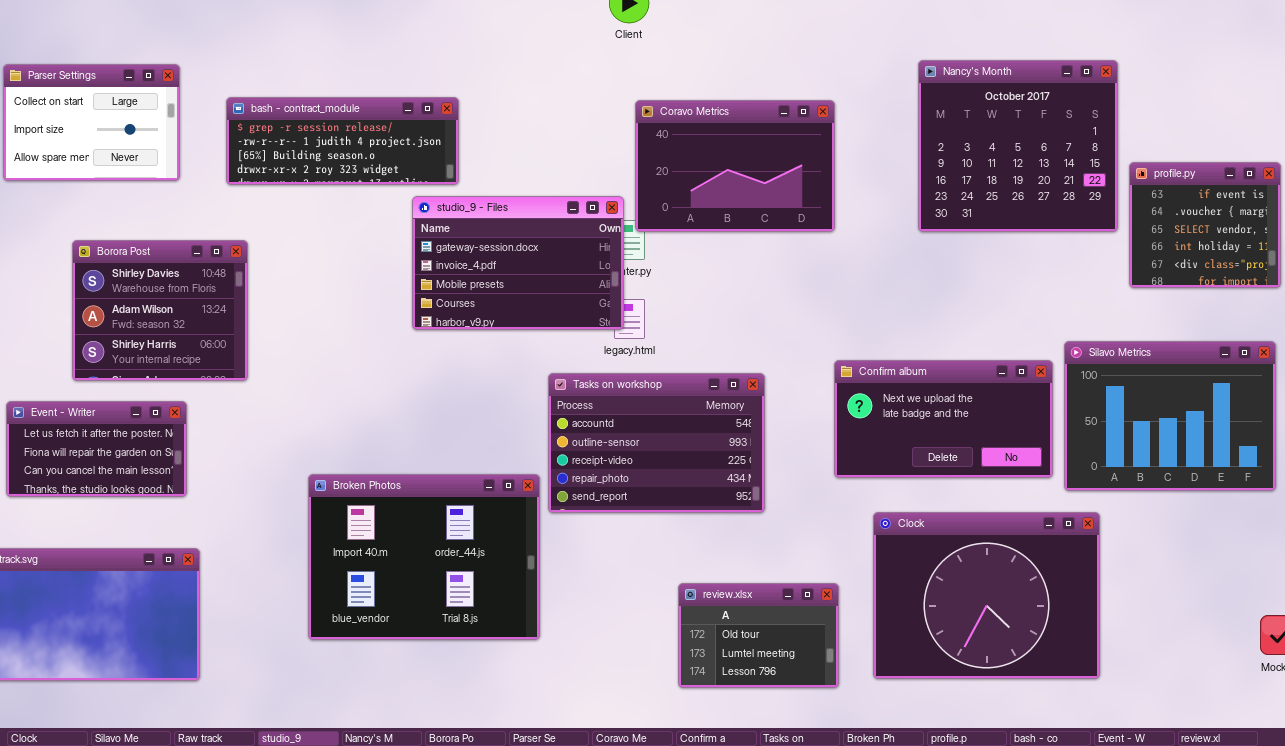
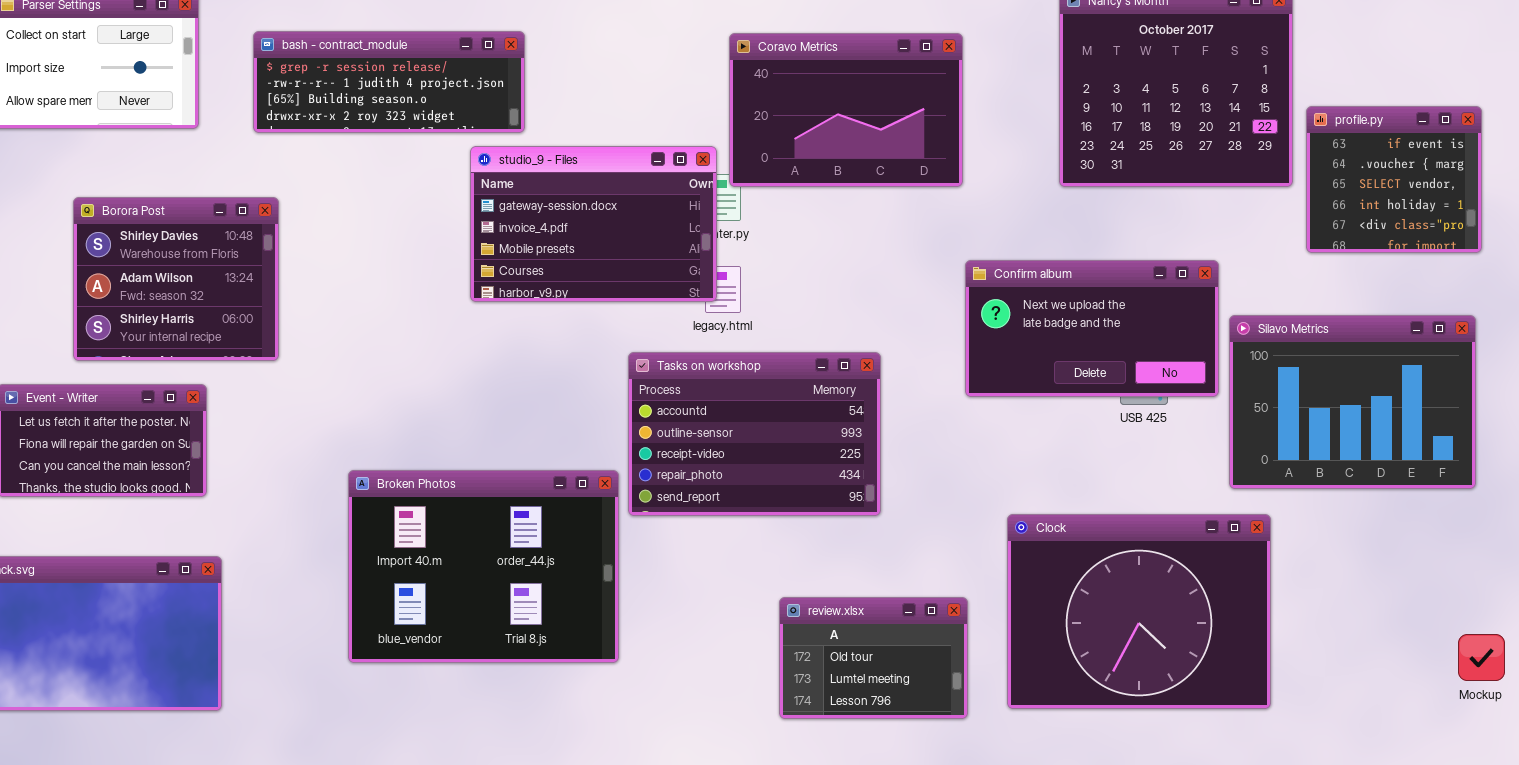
Confirm album: [834,360,1053,478] -> [965,260,1219,397], moved

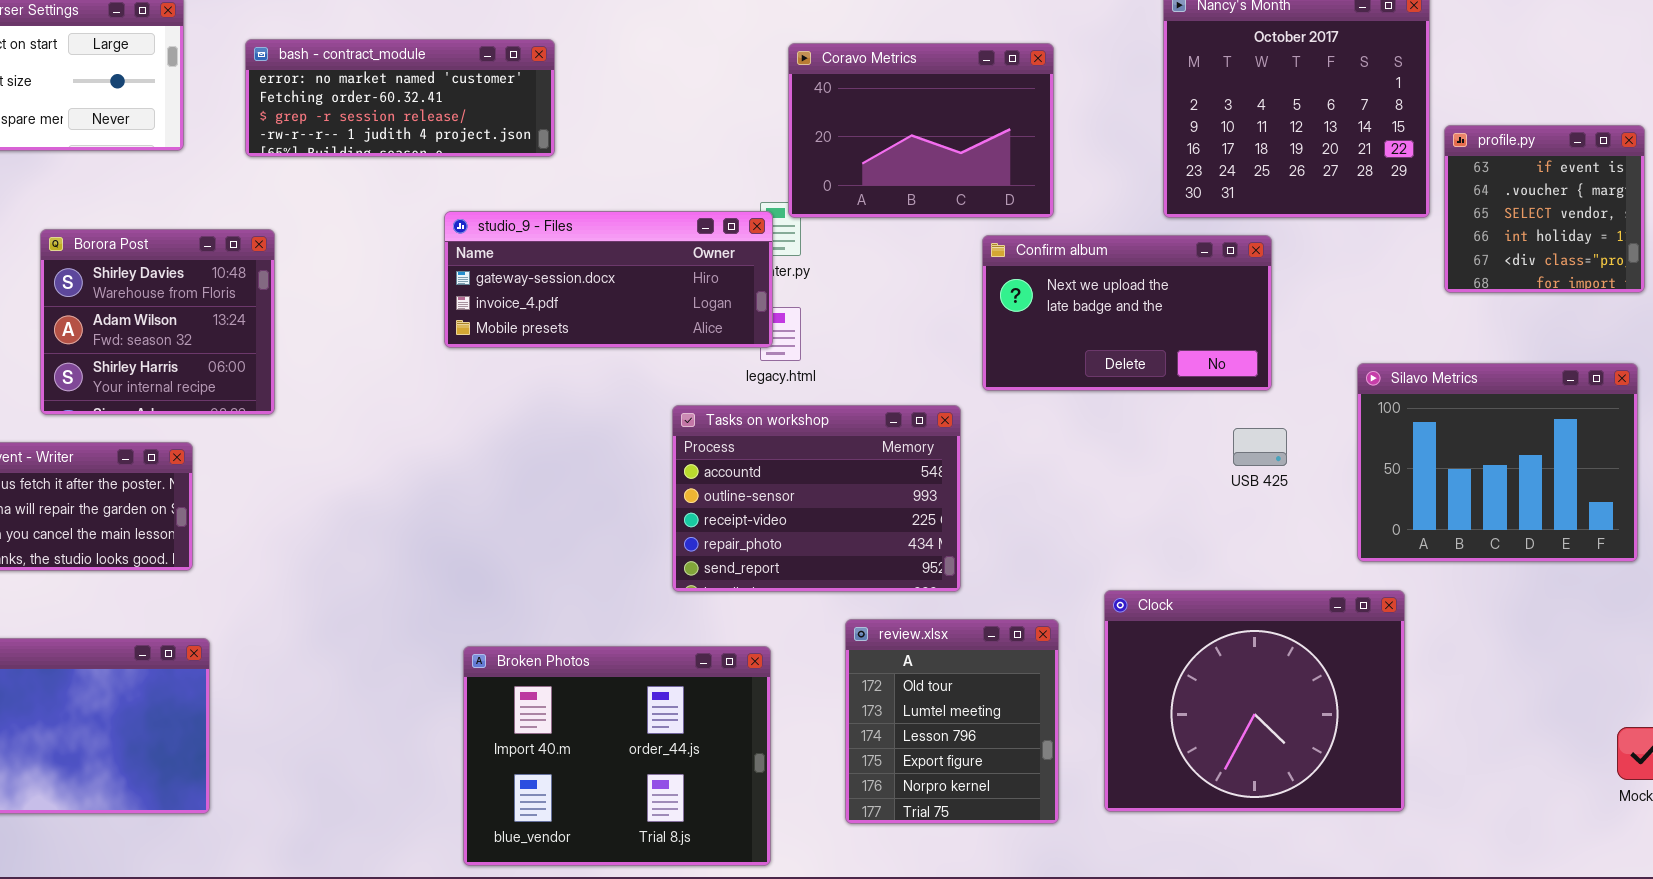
bash - contract_module: [253,31,525,133] -> [245,39,555,157], scrolled up 2 rows
studio_9 - Files: [470,146,717,302] -> [444,211,773,348], resized
Confirm album: [965,260,1219,397] -> [982,235,1272,391], moved
Broken Photos: [348,470,619,663] -> [463,646,771,866], moved
review.xlsx: [779,597,968,719] -> [845,619,1059,824], resized

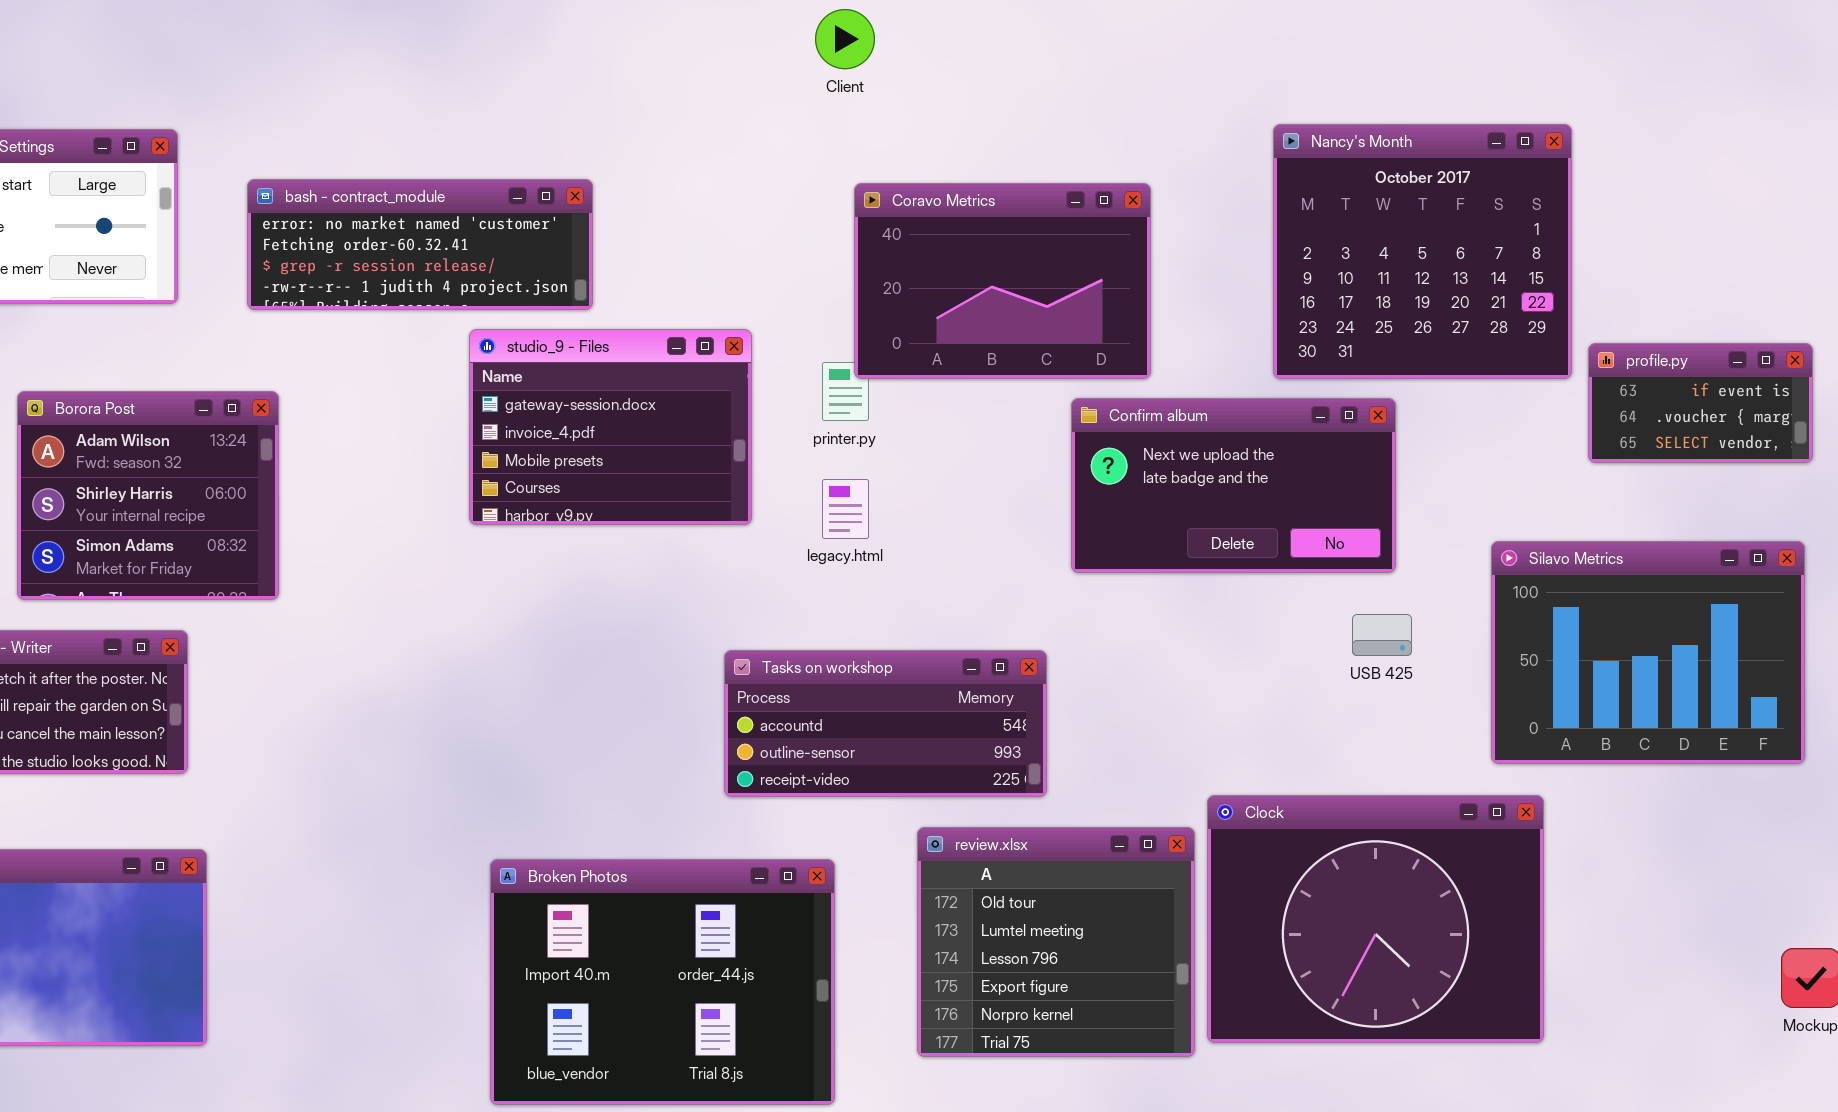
profile.py: [1444,125,1645,293] -> [1588,343,1813,463], resized
studio_9 - Files: [444,211,773,348] -> [469,329,752,525], resized
Borora Post: [40,229,275,415] -> [17,391,279,600], scrolled down 1 row
Tasks on workshop: [672,405,961,592] -> [724,650,1047,797], resized
review.xlsx: [845,619,1059,824] -> [917,827,1195,1057], resized

